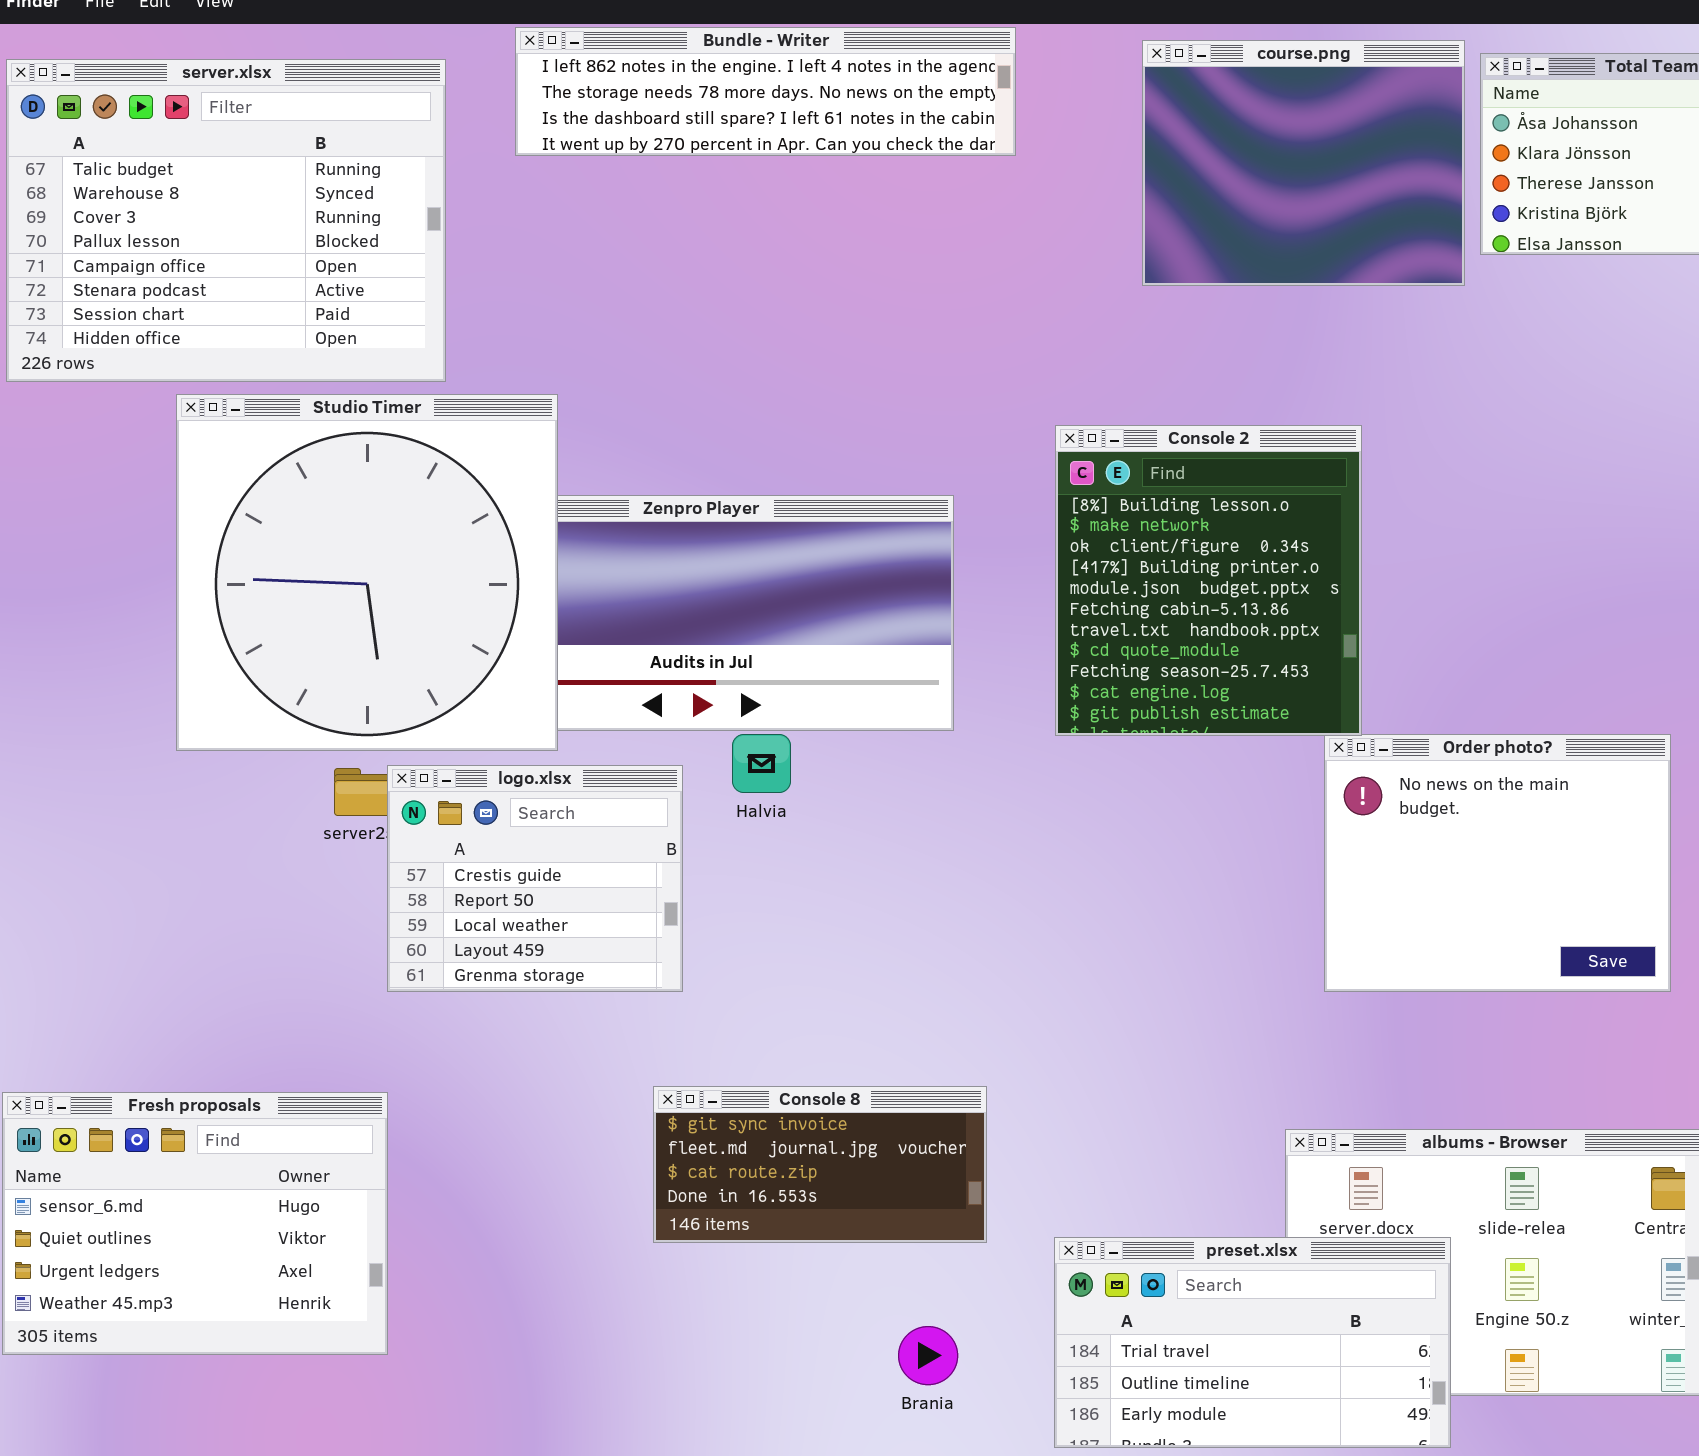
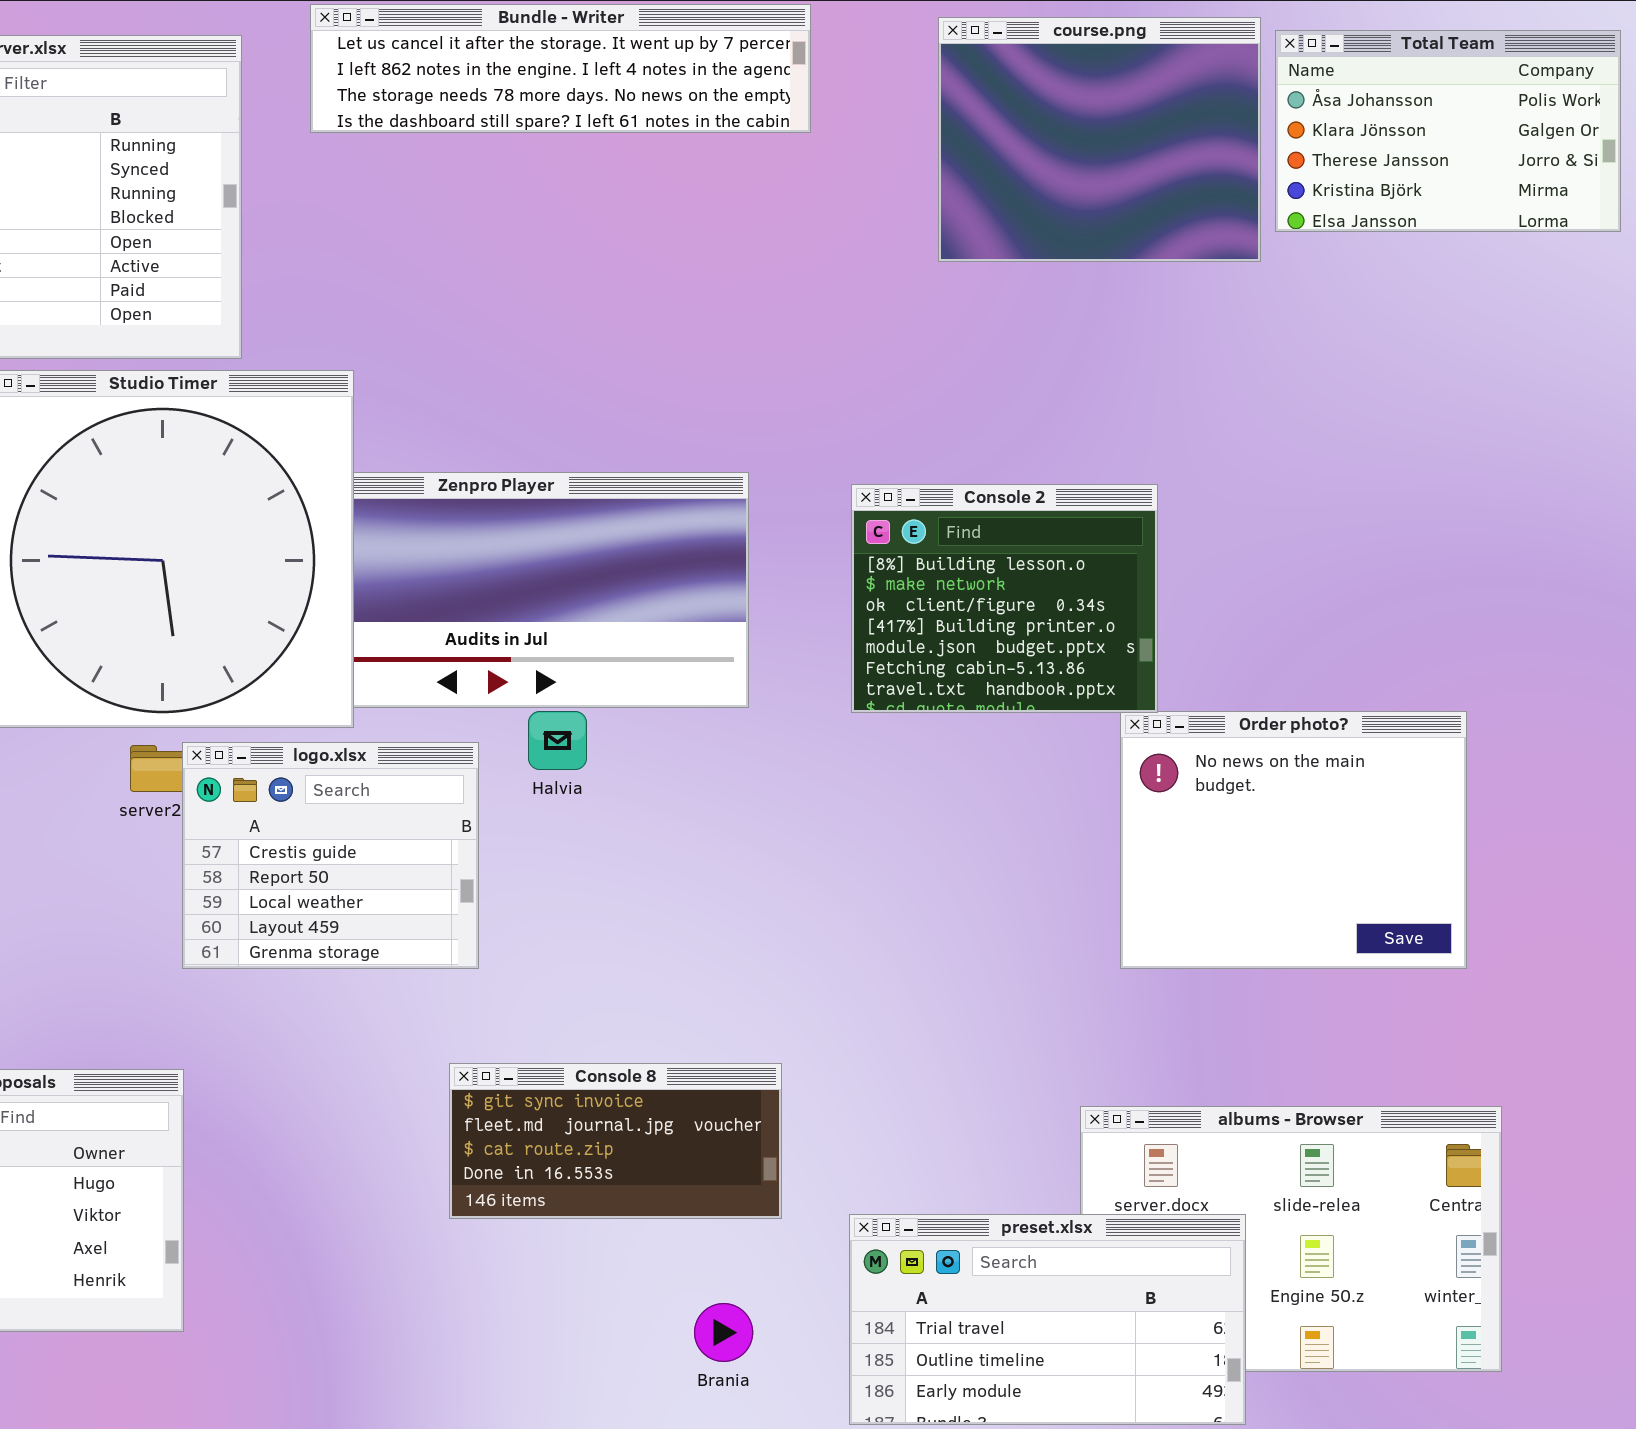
Bundle - Writer: [515,27,1016,156] -> [310,4,811,133], scrolled up 1 row
Console 2: [1055,425,1362,736] -> [851,484,1158,713], resized

